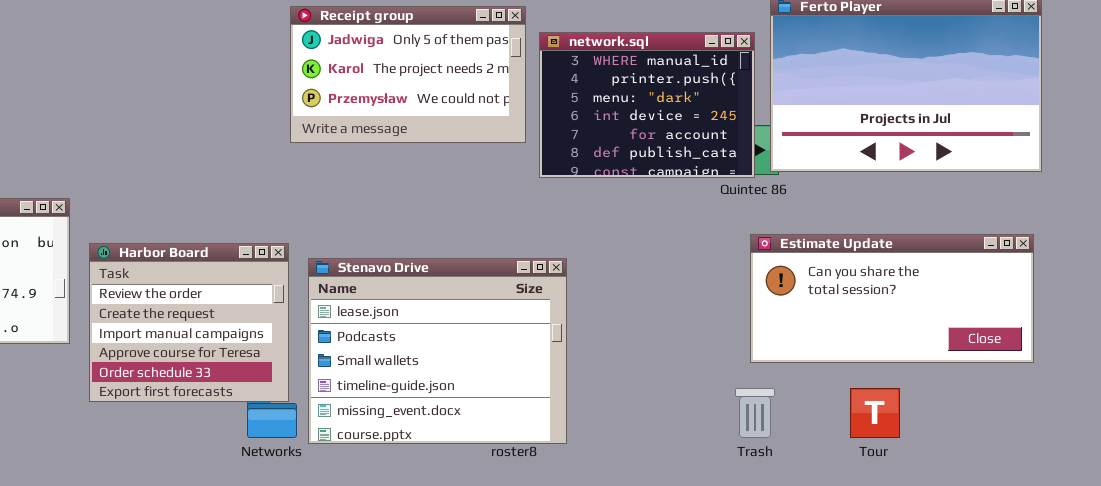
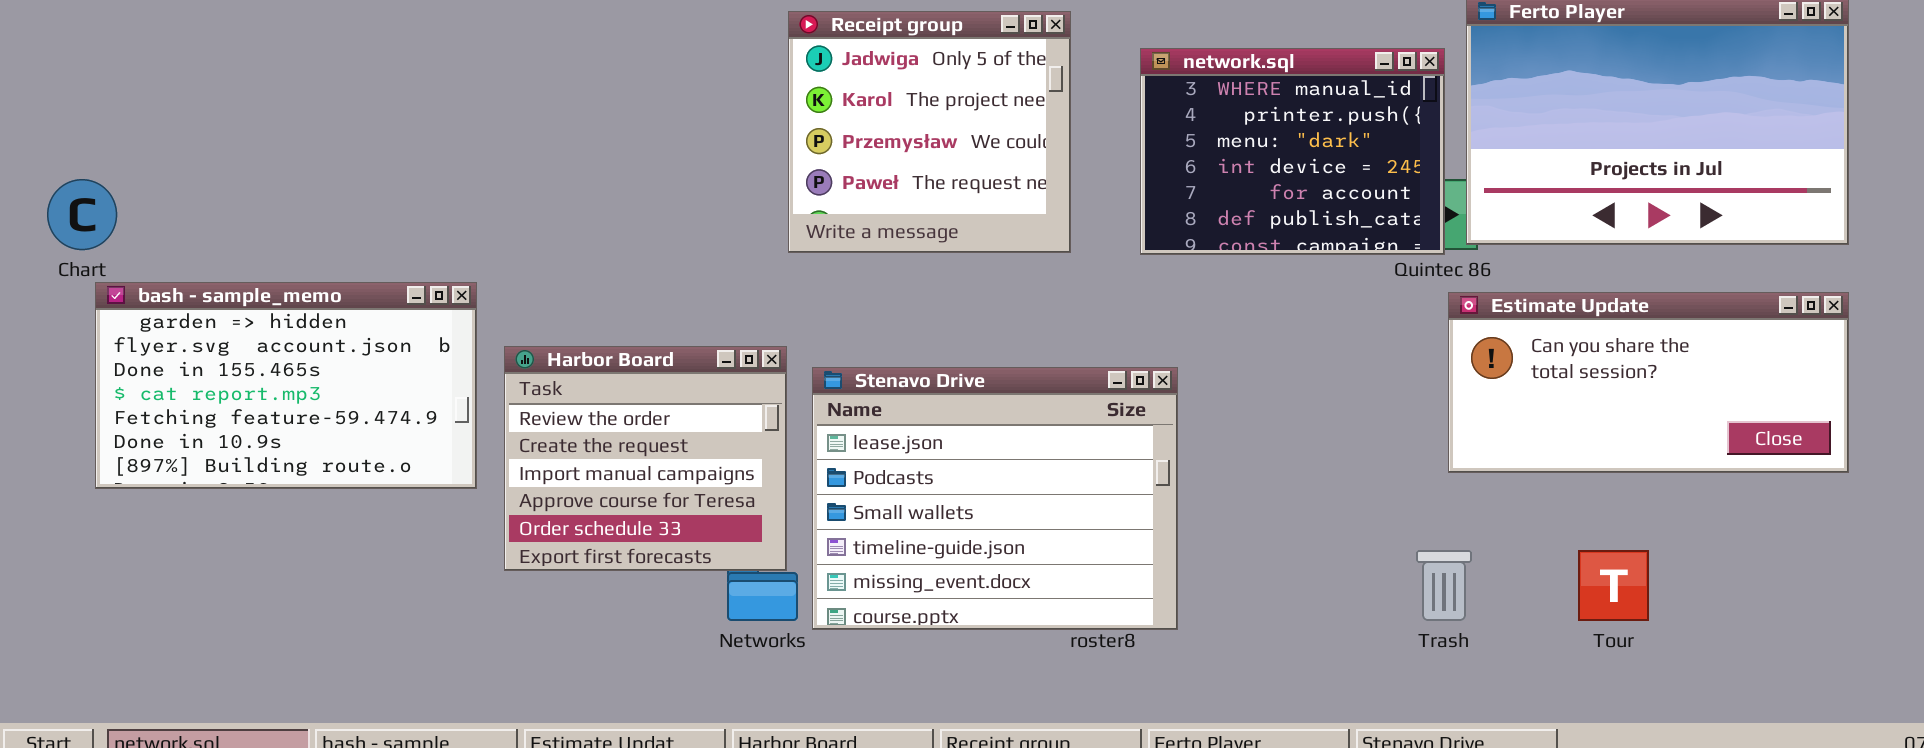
Receipt group: [290,6,526,143] -> [788,11,1071,253], resized
Estimate Update: [750,234,1034,363] -> [1448,292,1849,473], moved

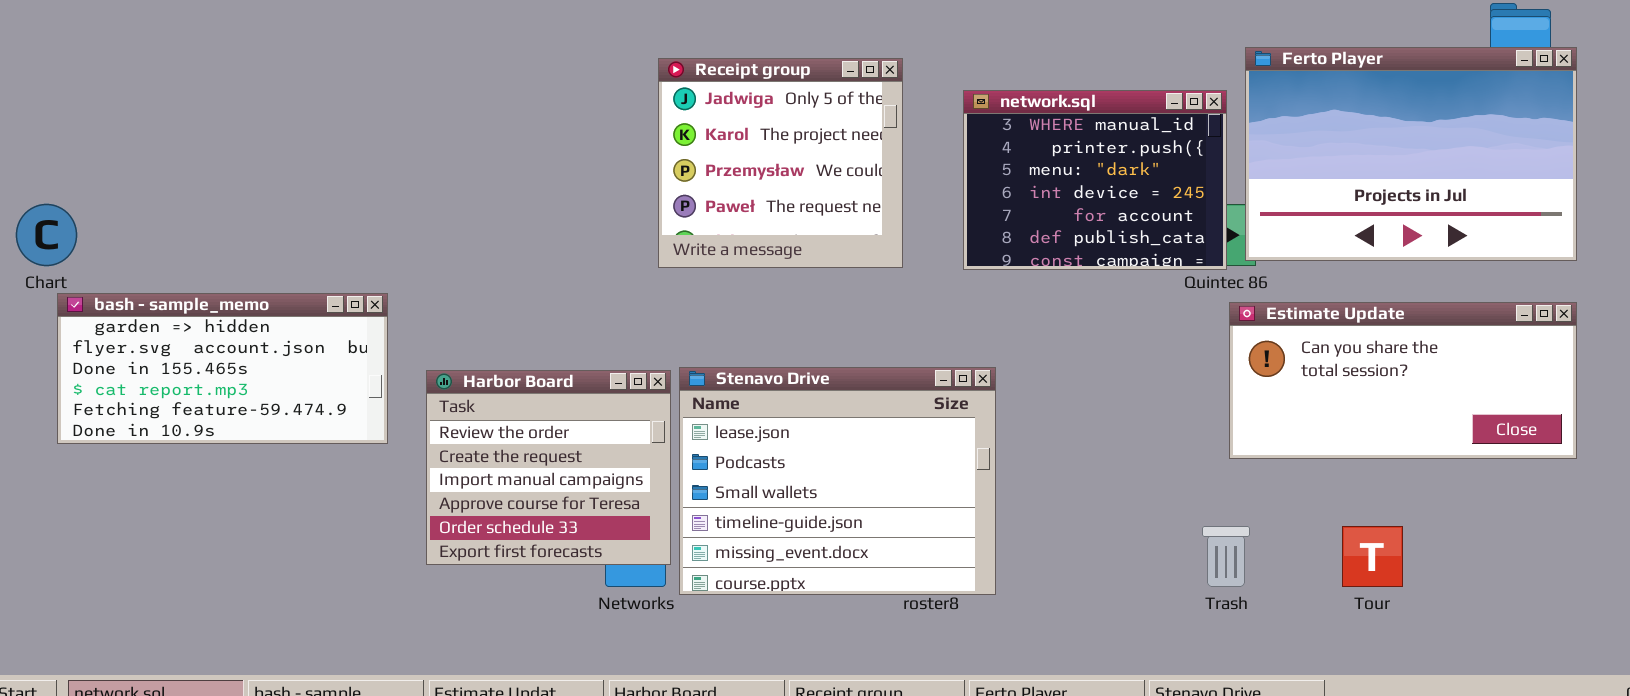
bash - sample_memo: [95,282,477,489] -> [57,293,388,444], resized
Harbor Board: [504,346,787,571] -> [426,370,671,565], moved

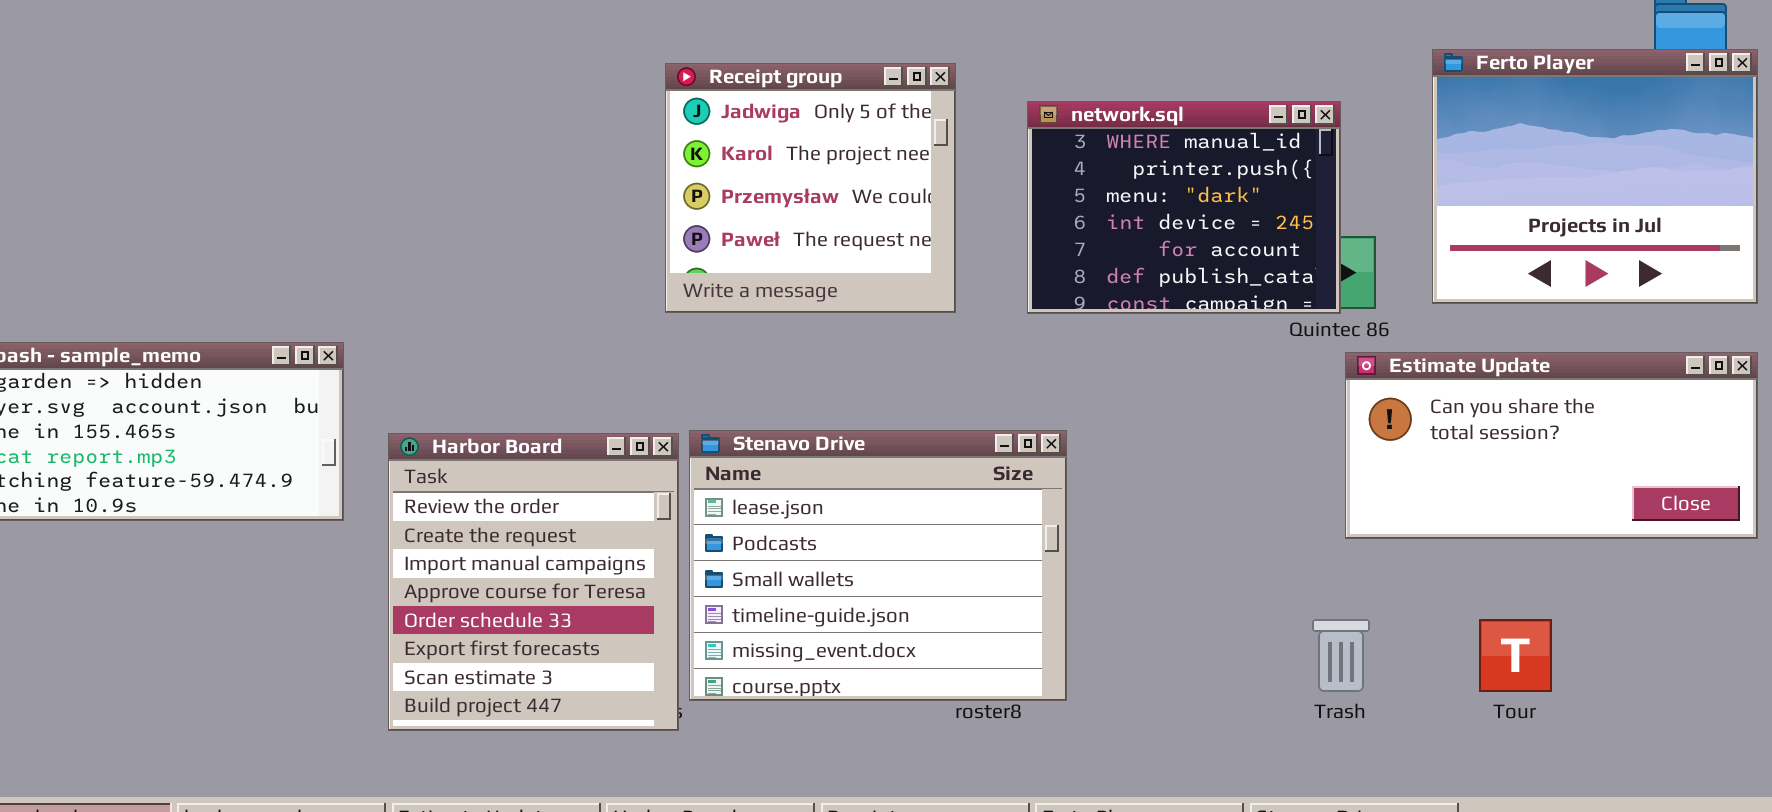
Ferto Player: [1245,47,1577,261] -> [1432,49,1758,304], resized
Harbor Board: [426,370,671,565] -> [388,433,679,731], resized

